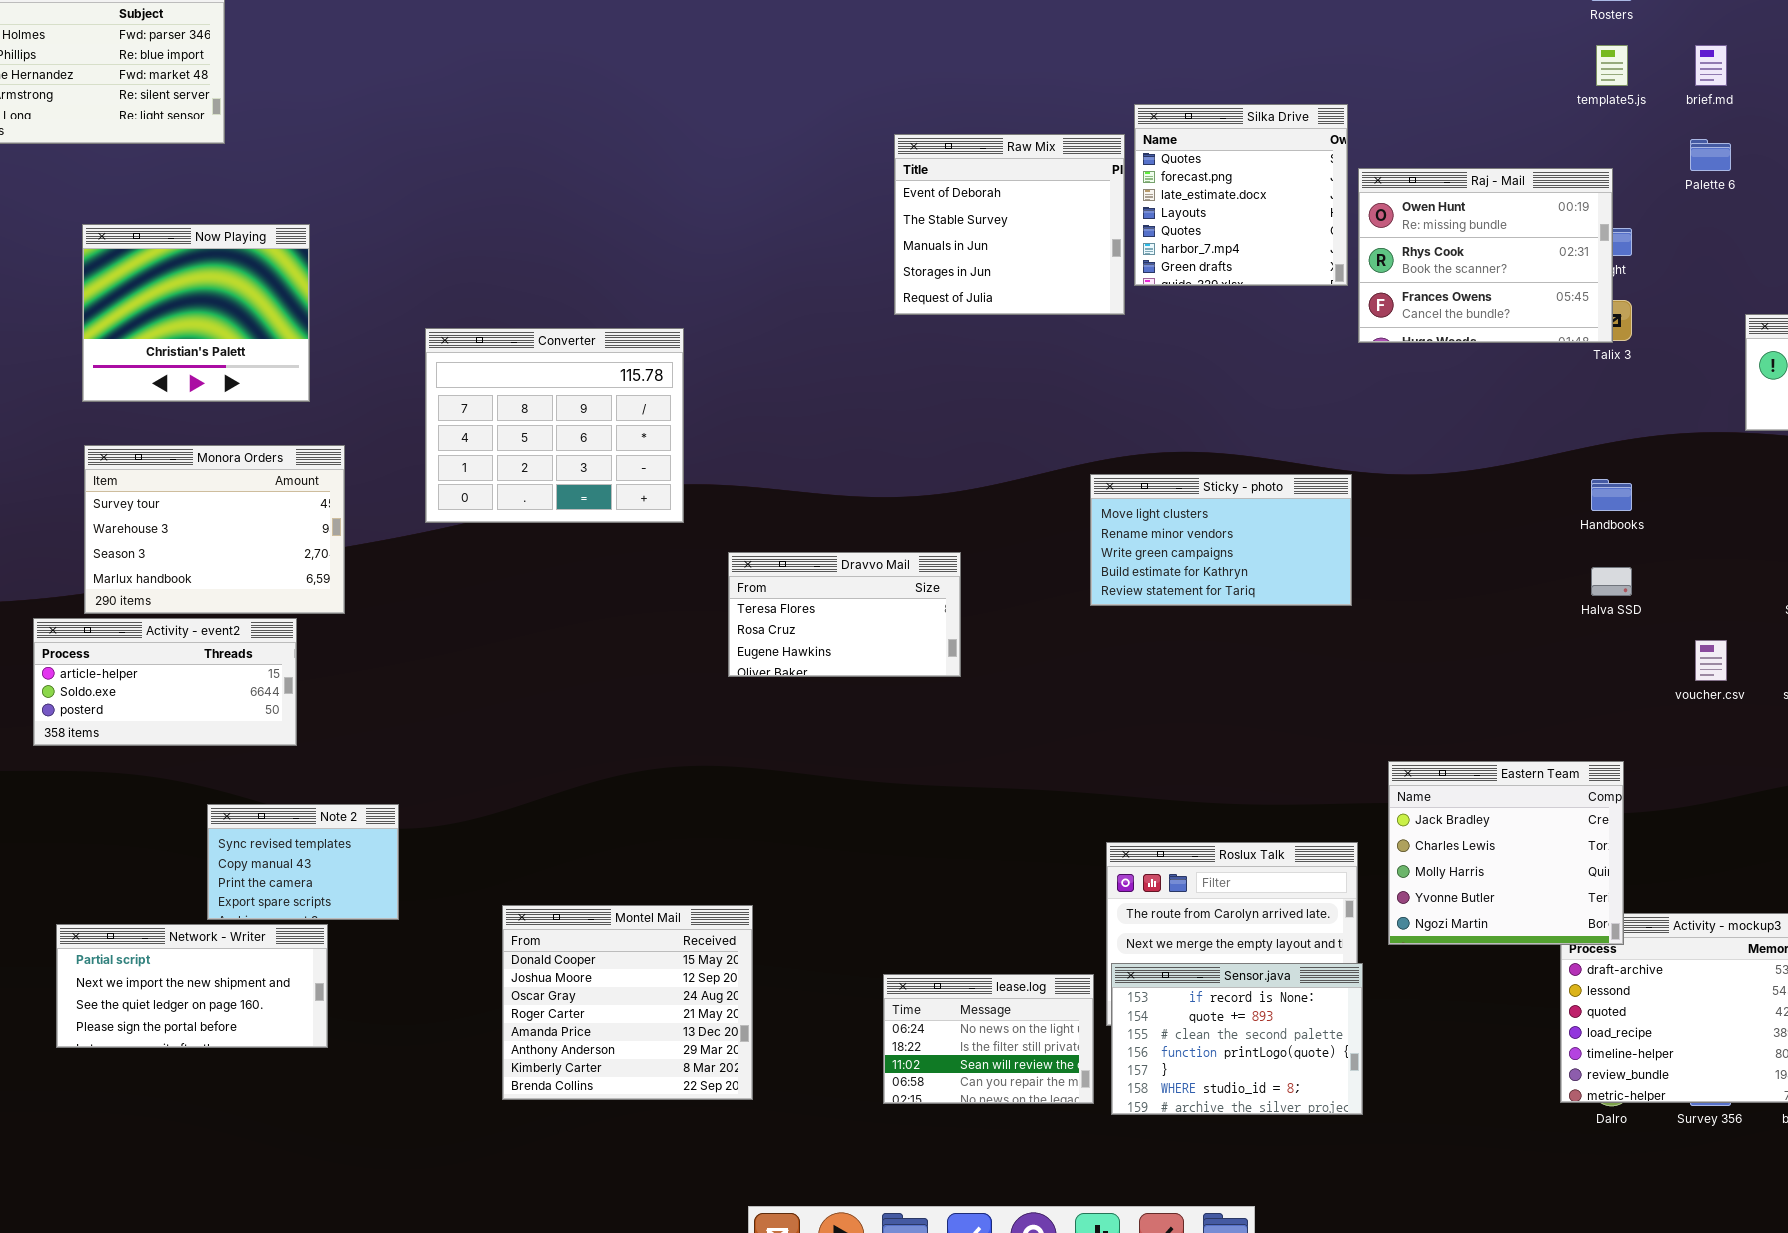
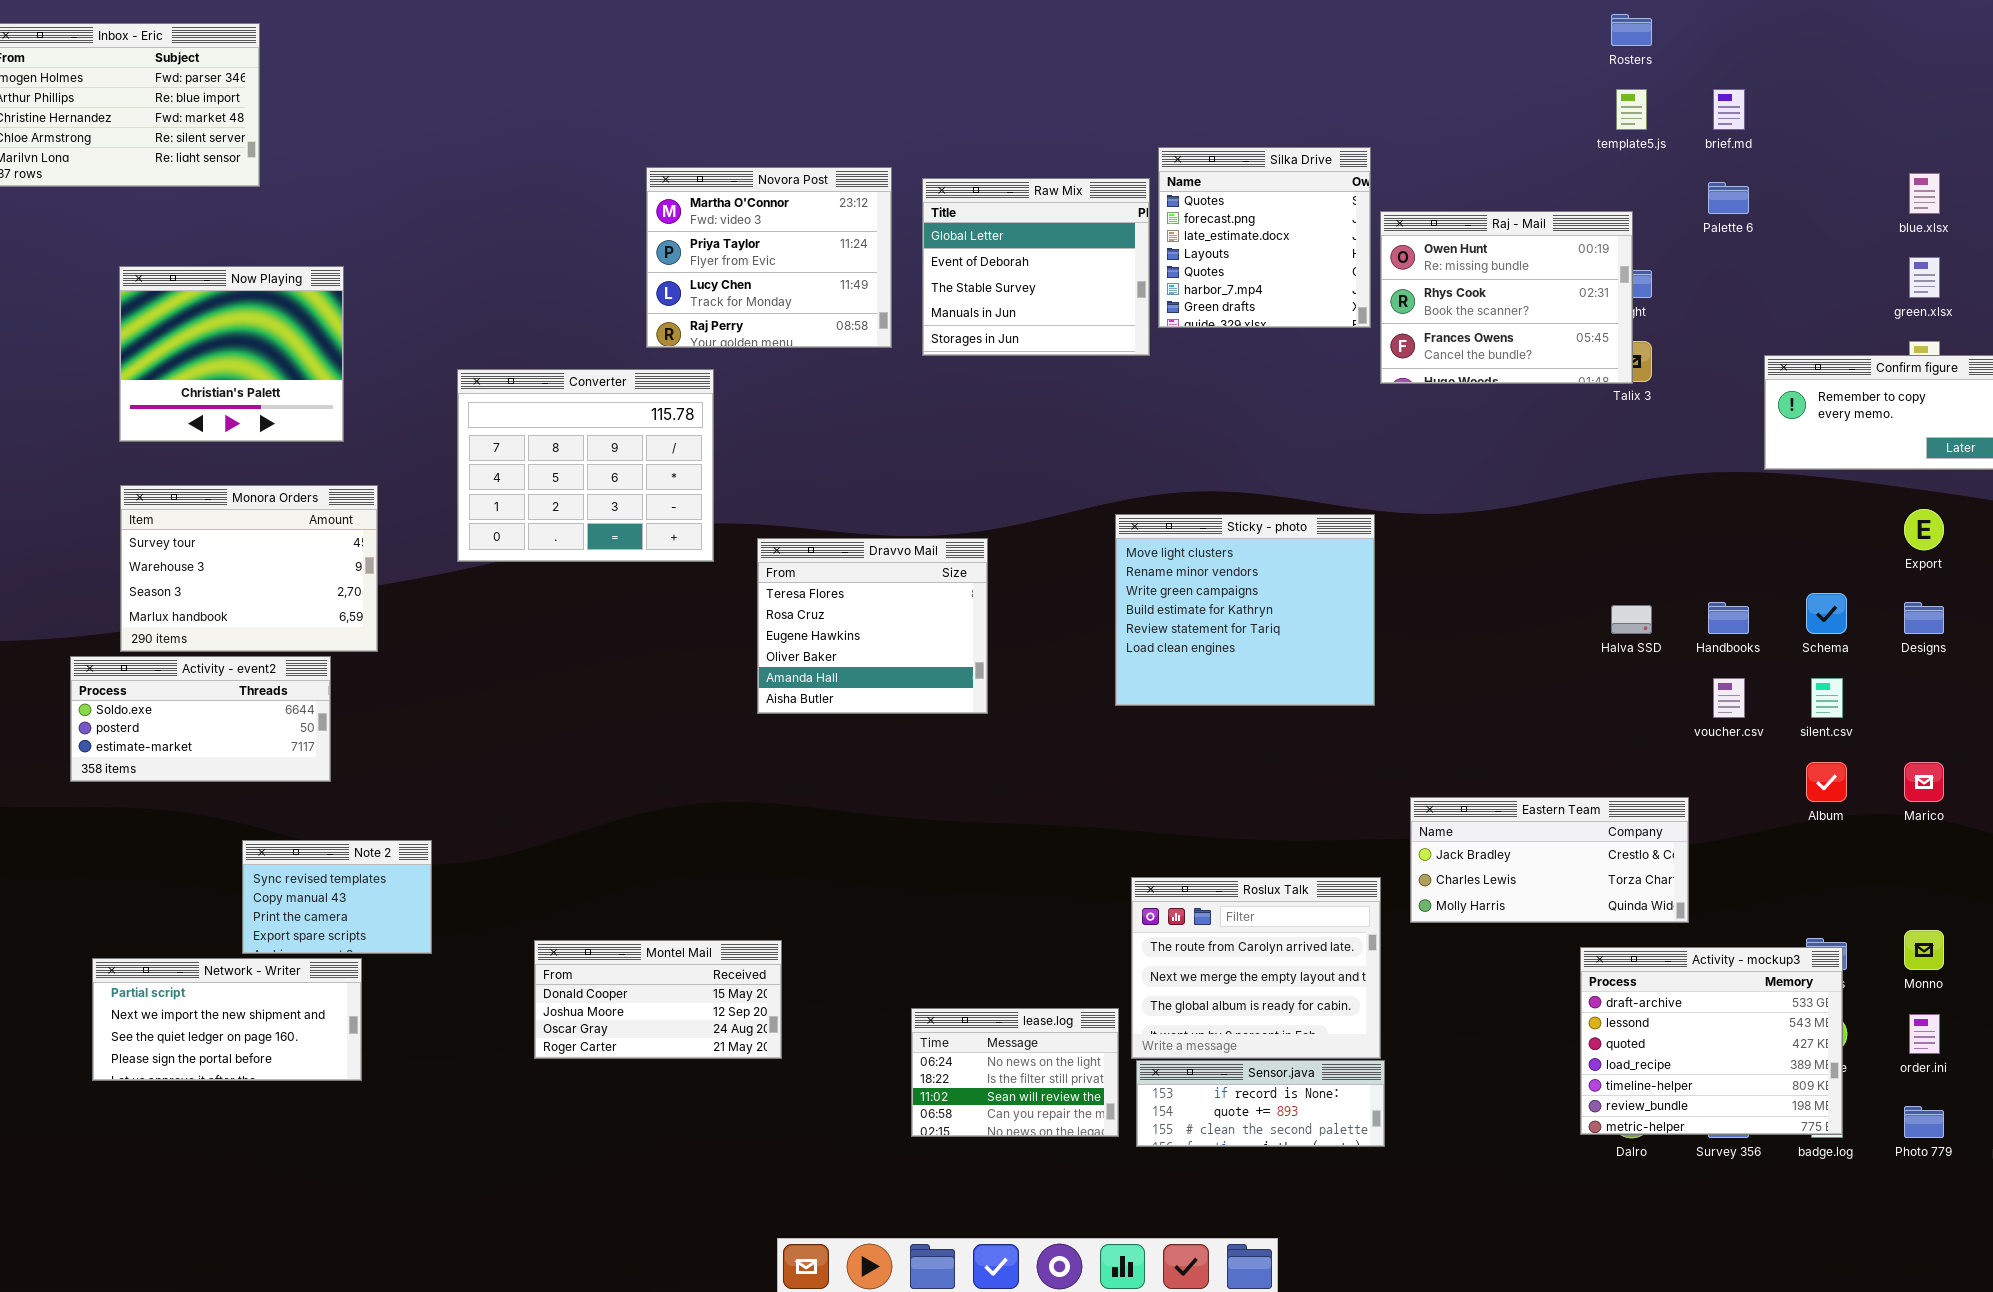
Novora Post: none -> [646,167,892,348], opened
Raw Mix: [894,134,1125,315] -> [922,178,1150,356], scrolled up 1 row
Sticky - photo: [1090,474,1352,606] -> [1115,514,1375,706], resized
Handbooks: [1591,479,1632,511] -> [1708,602,1749,634], moved
Dravvo Mail: [728,552,961,677] -> [757,538,988,714], resized
Activity - event2: [33,618,297,746] -> [70,656,331,782], scrolled down 1 row
Eastern Team: [1388,761,1624,945] -> [1410,797,1689,923], resized
Montel Mail: [502,905,753,1100] -> [534,940,782,1059], resized
Sensor.java: [1111,963,1363,1115] -> [1136,1060,1385,1147], resized

